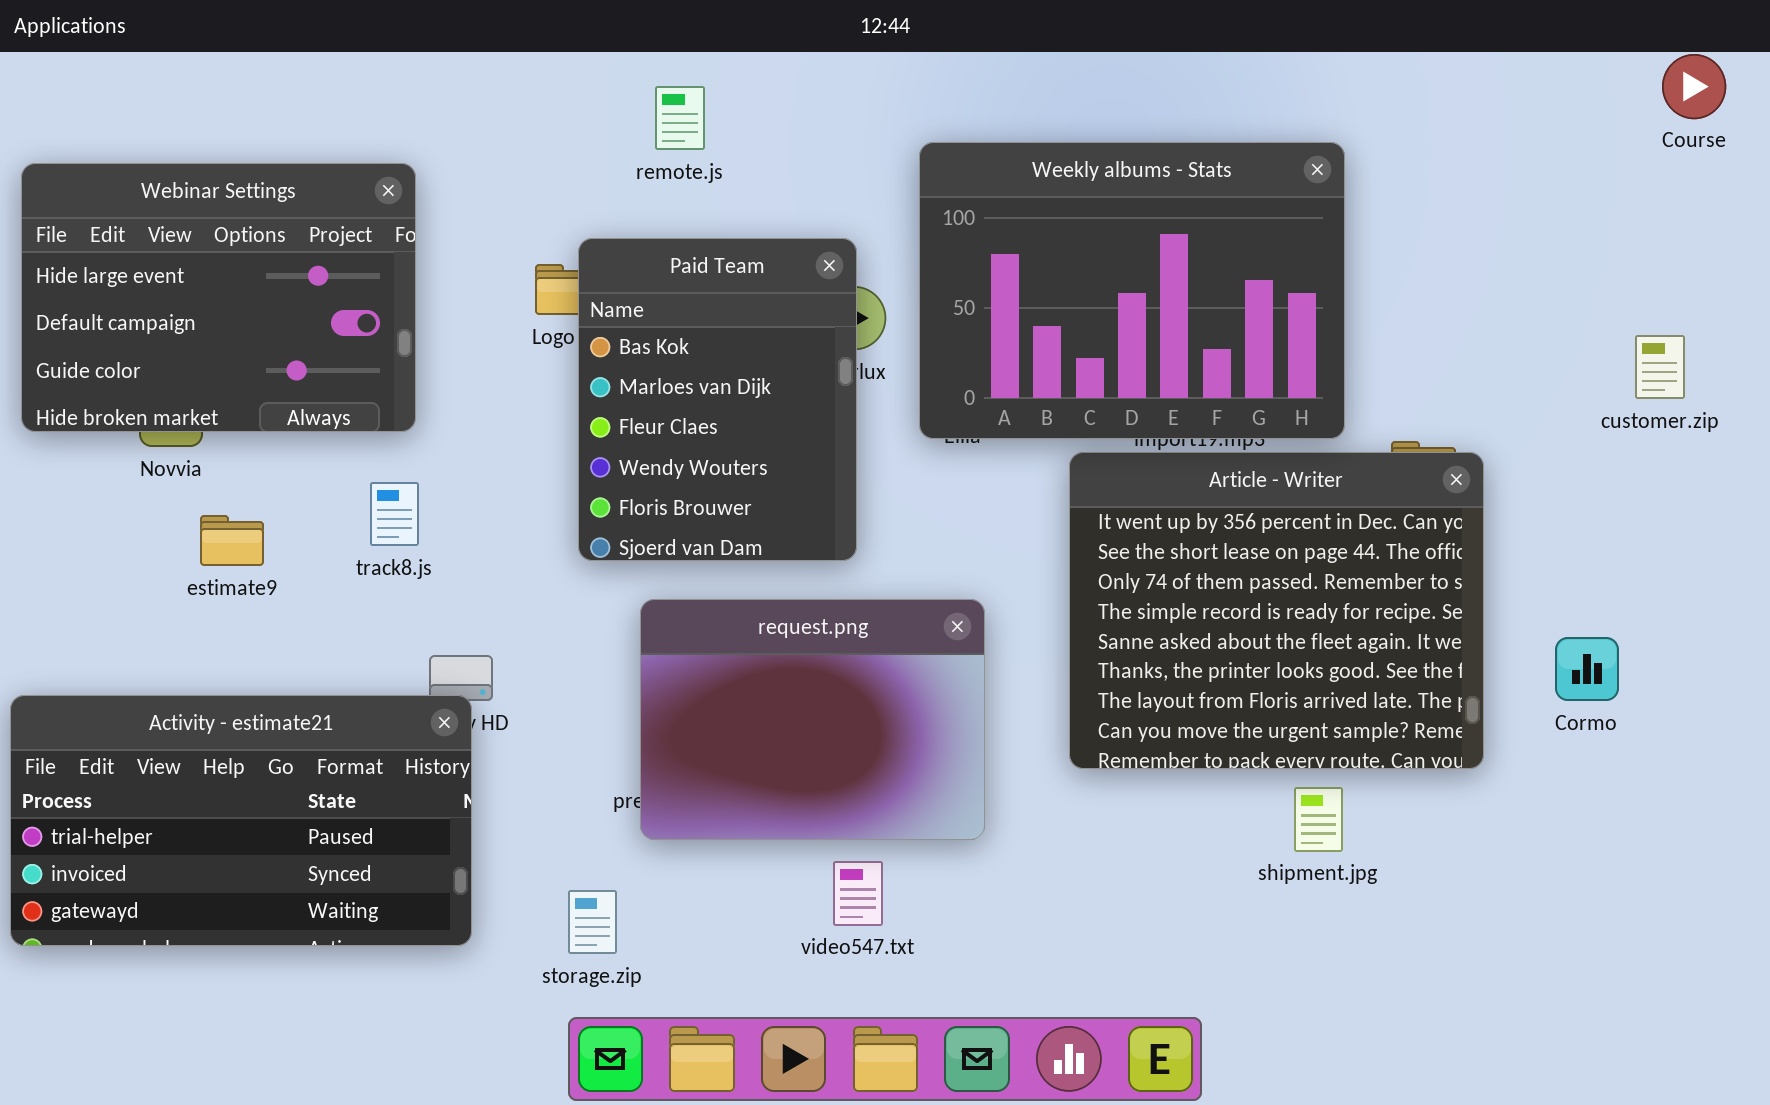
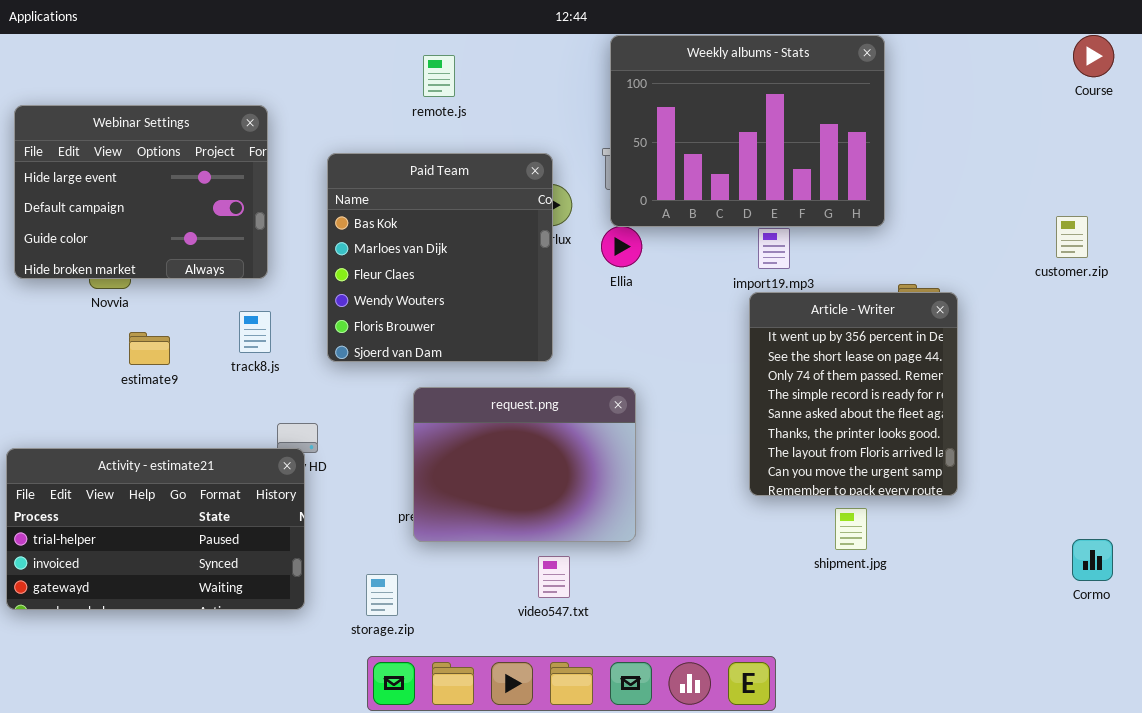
Weekly albums - Stats: [919,142,1345,439] -> [610,35,885,227], moved
Paid Team: [578,238,857,561] -> [327,153,553,362], resized
Article - Writer: [1069,452,1484,769] -> [749,292,958,496], resized
Cormo: [1555,637,1619,701] -> [1072,539,1113,581], moved

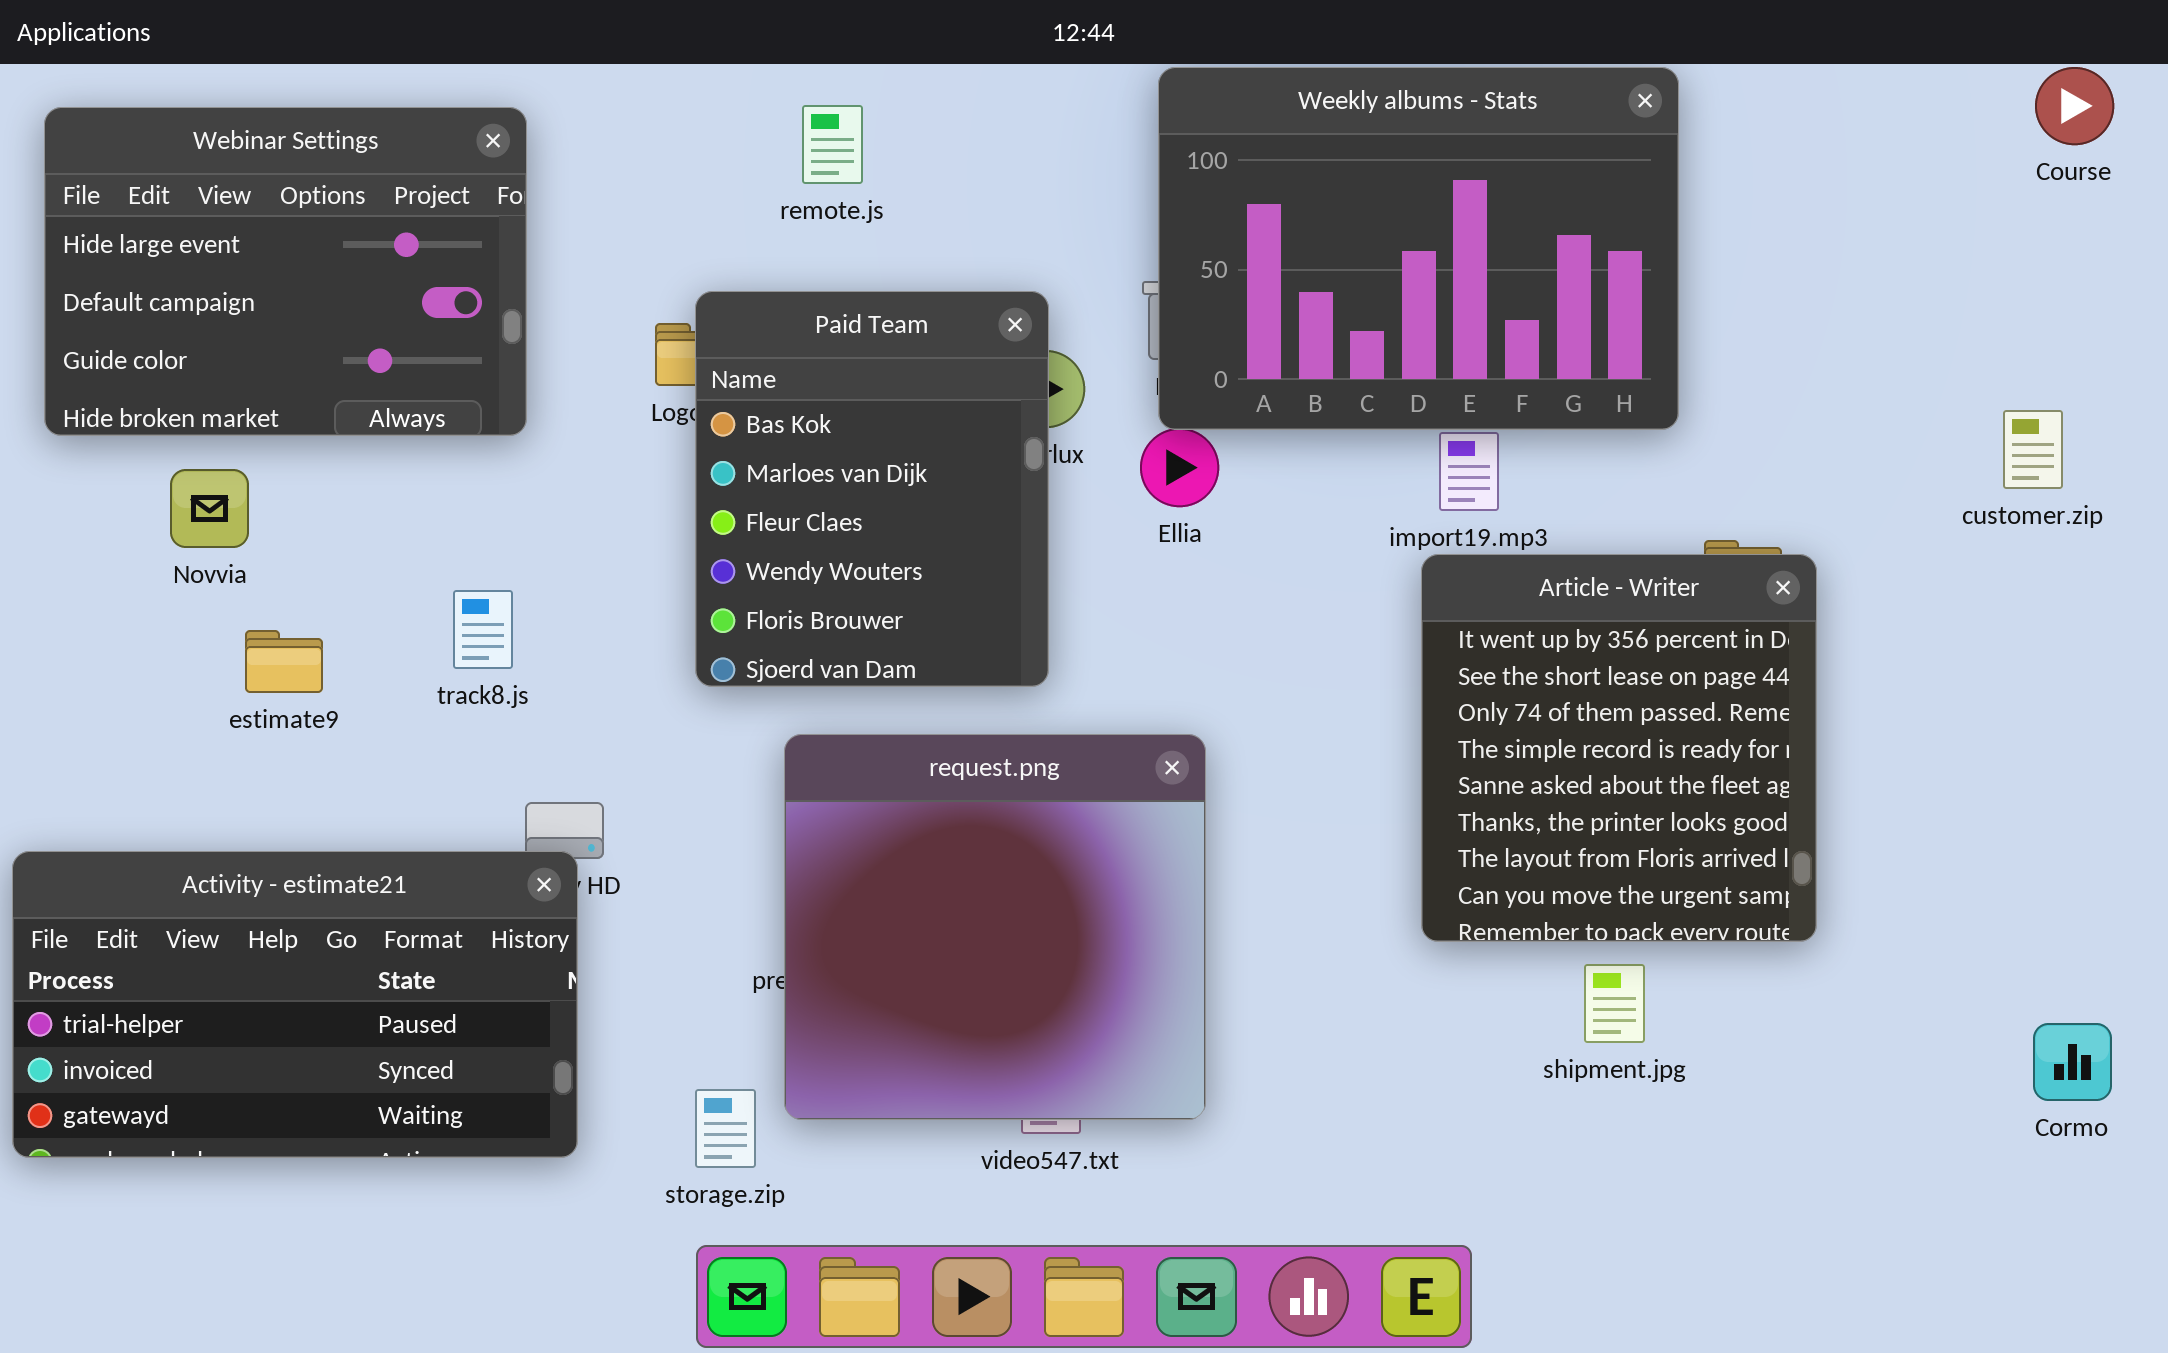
Webinar Settings: [14,105,268,279] -> [44,107,527,436], moved
Paid Team: [327,153,553,362] -> [695,291,1049,687], resized
request.png: [413,387,636,542] -> [784,734,1206,1120], resized

